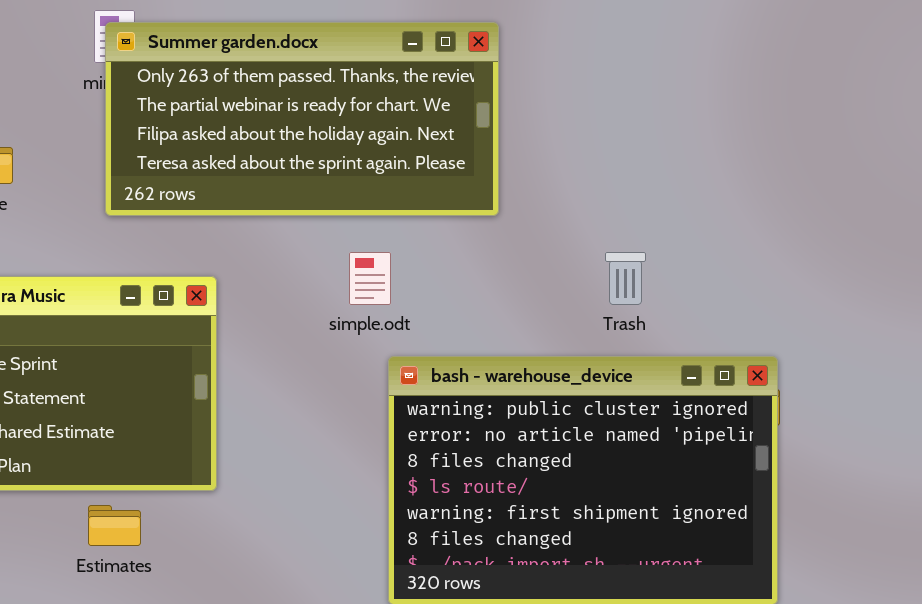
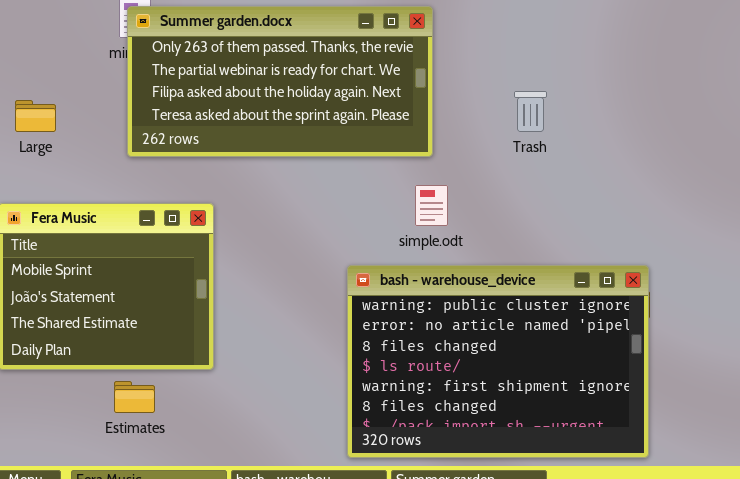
simple.odt: [349,252,391,305] -> [415,185,448,226], moved
Trash: [605,252,646,305] -> [514,91,547,132], moved

